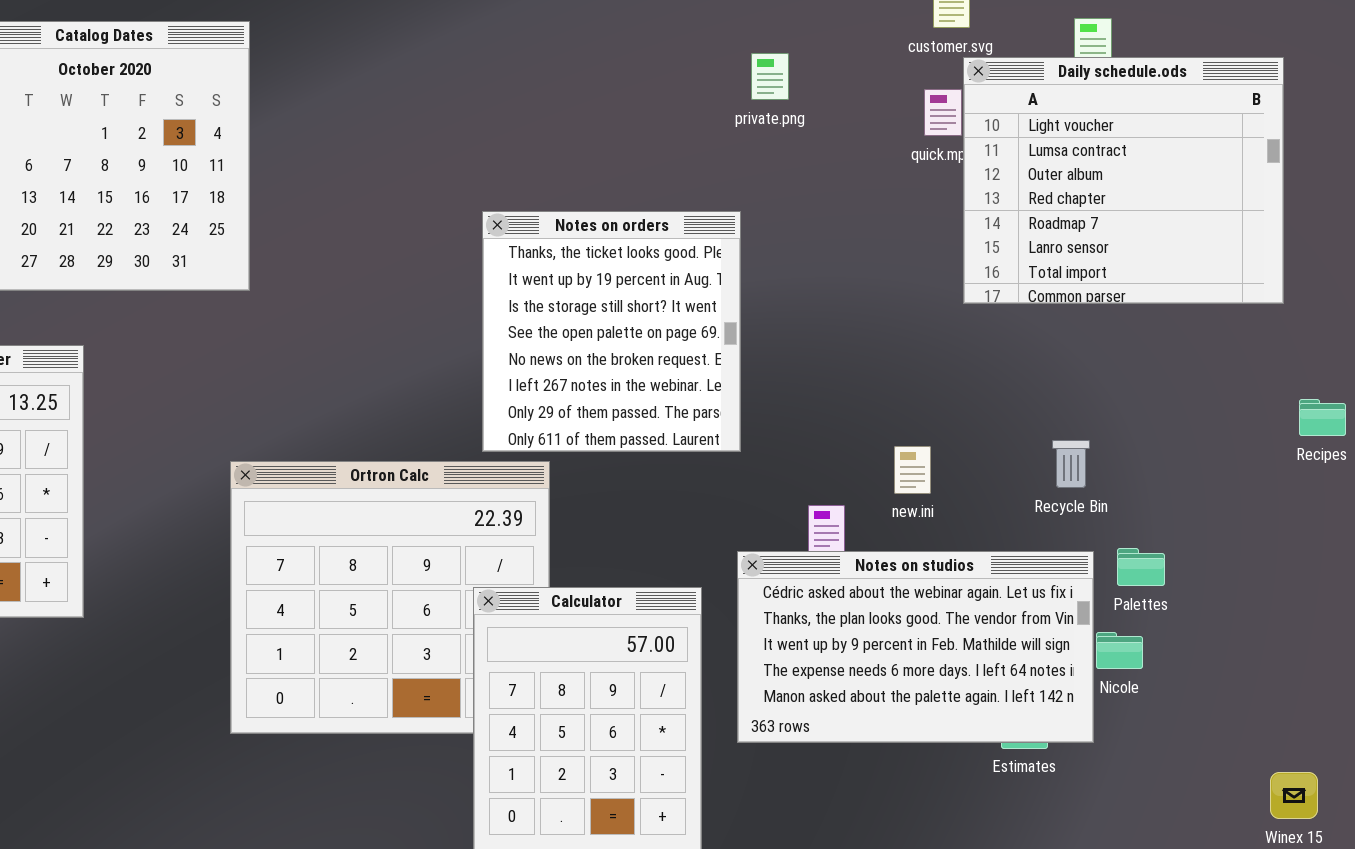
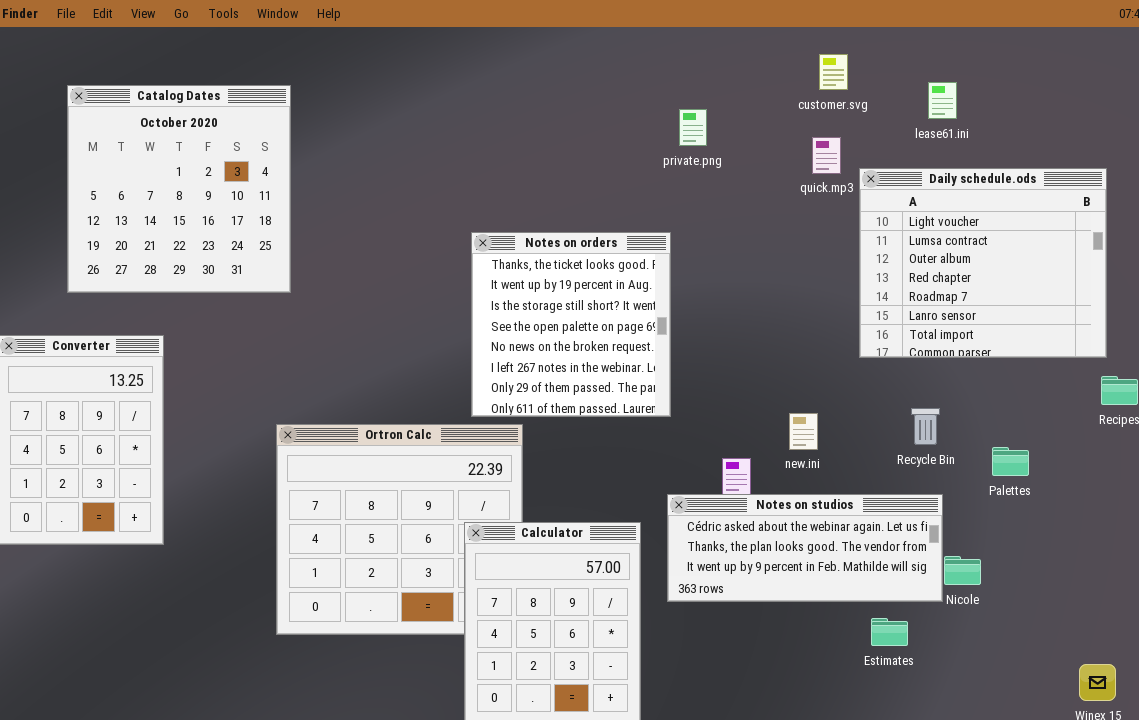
Daily schedule.ods: [963,57,1284,304] -> [859,168,1107,358], moved
Palettes: [1117,548,1165,586] -> [992,447,1029,476], moved
Notes on studios: [737,551,1094,743] -> [667,494,943,602], resized

